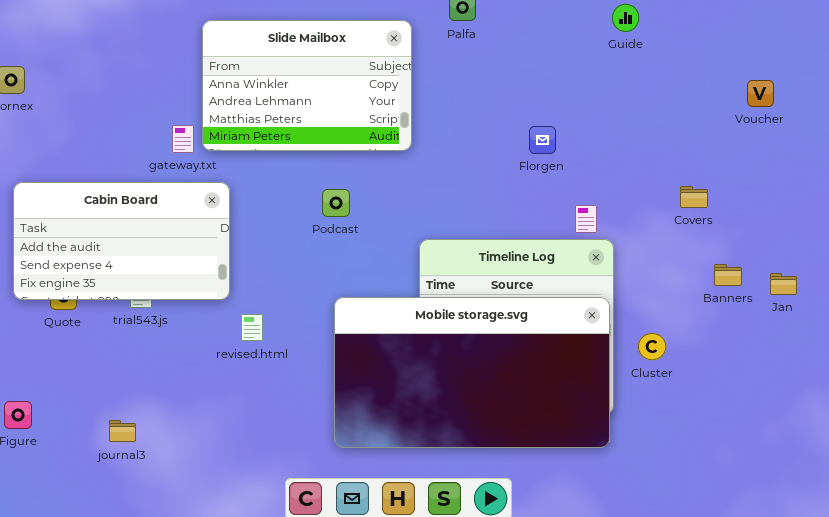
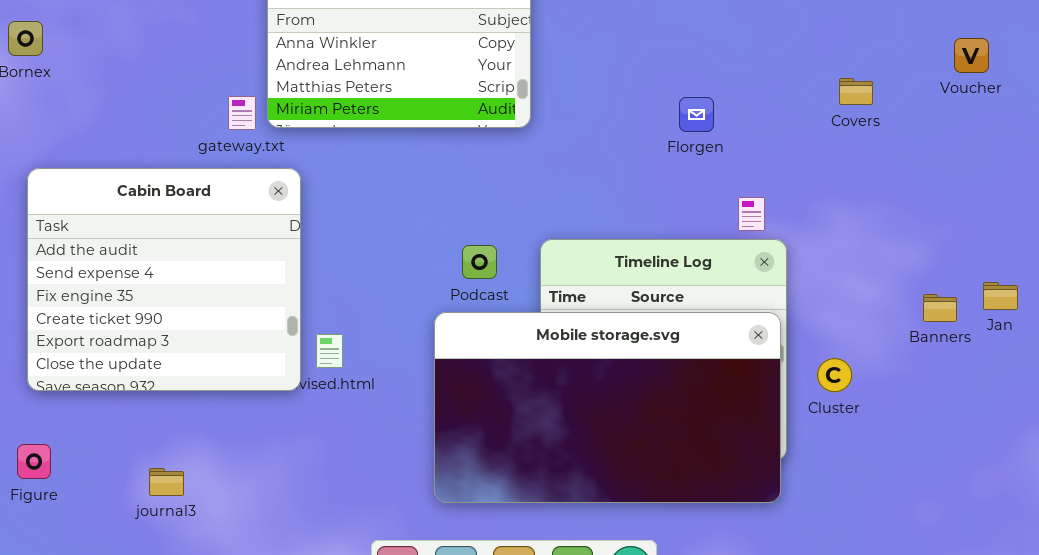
Cabin Board: [13,182,230,300] -> [27,168,301,391], resized
Covers: [680,186,708,208] -> [839,78,873,105], moved
Podcast: [322,189,350,217] -> [462,245,497,279], moved
Banners: [714,264,742,286] -> [923,294,957,322], moved

